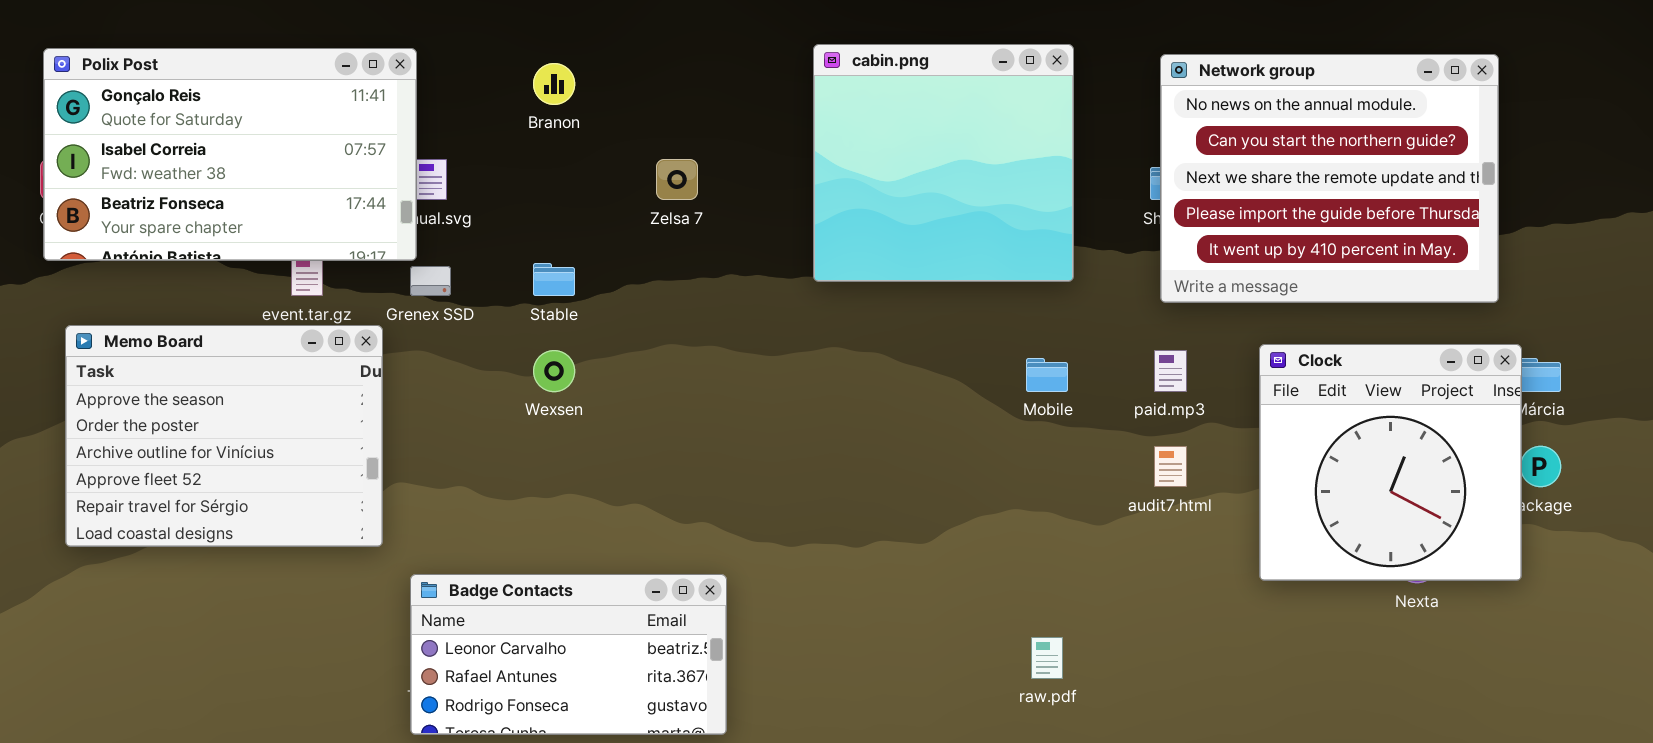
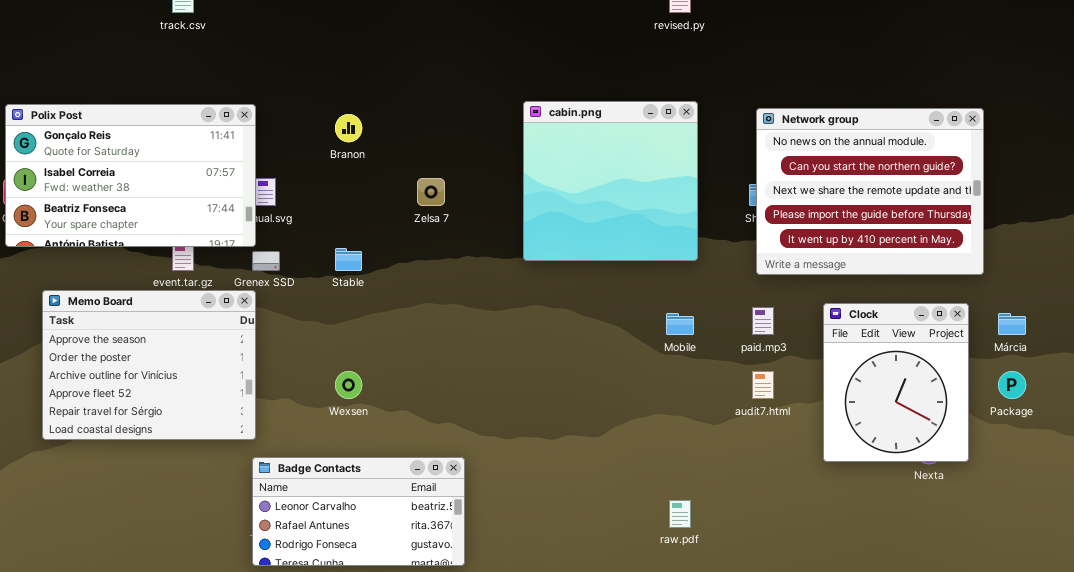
Memo Board: [65,325,383,547] -> [42,290,256,440], moved
Clock: [1259,344,1522,581] -> [823,303,969,462], resized
Wexsen: [533,350,575,392] -> [335,371,362,399], moved

